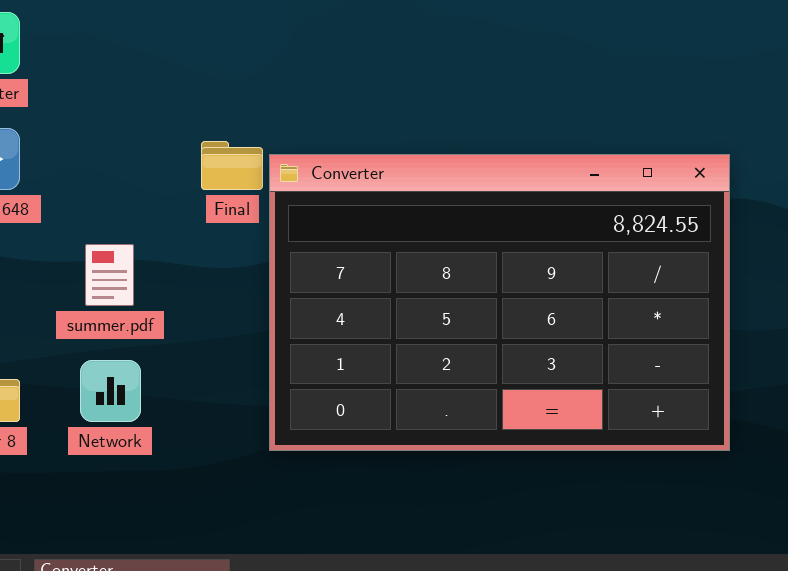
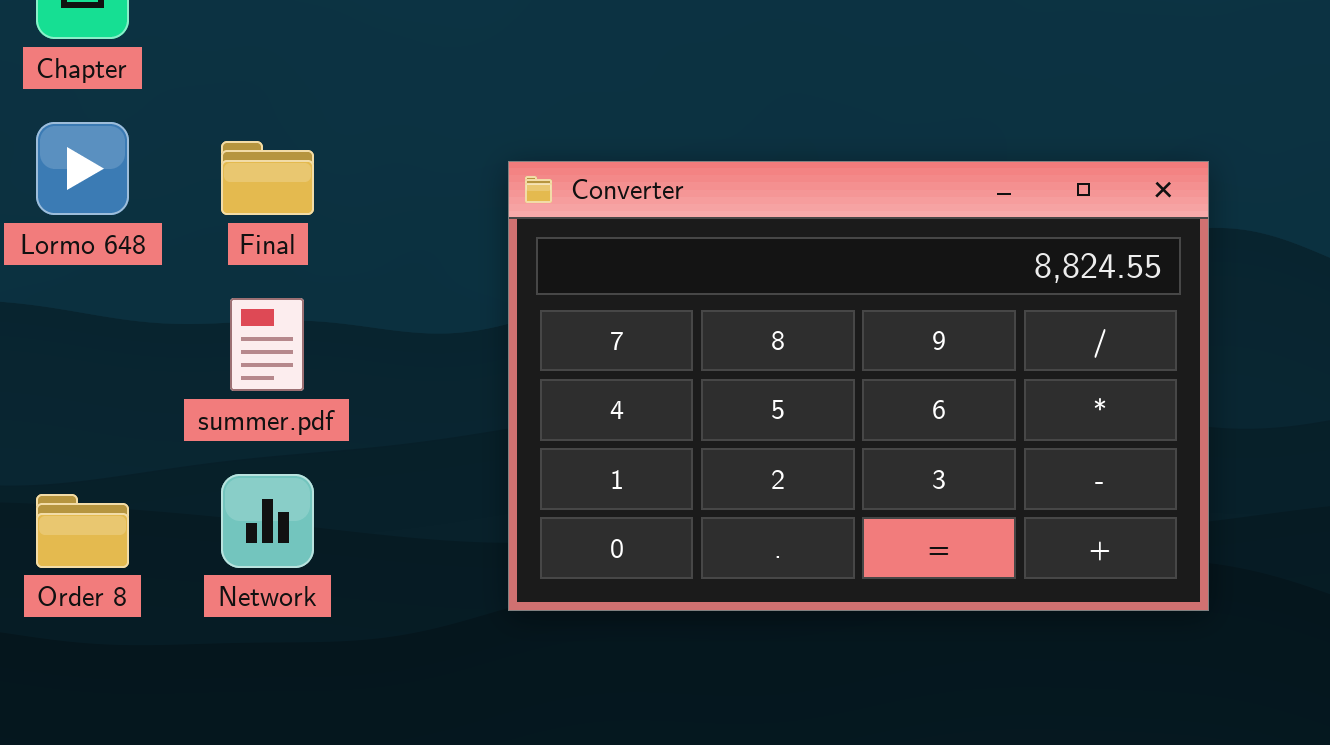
Final: [201,141,263,190] -> [221,141,314,215], moved

